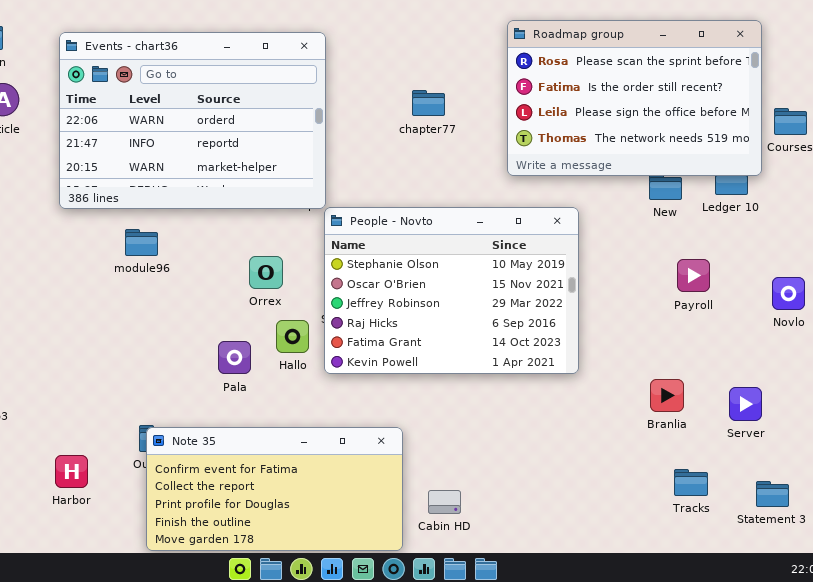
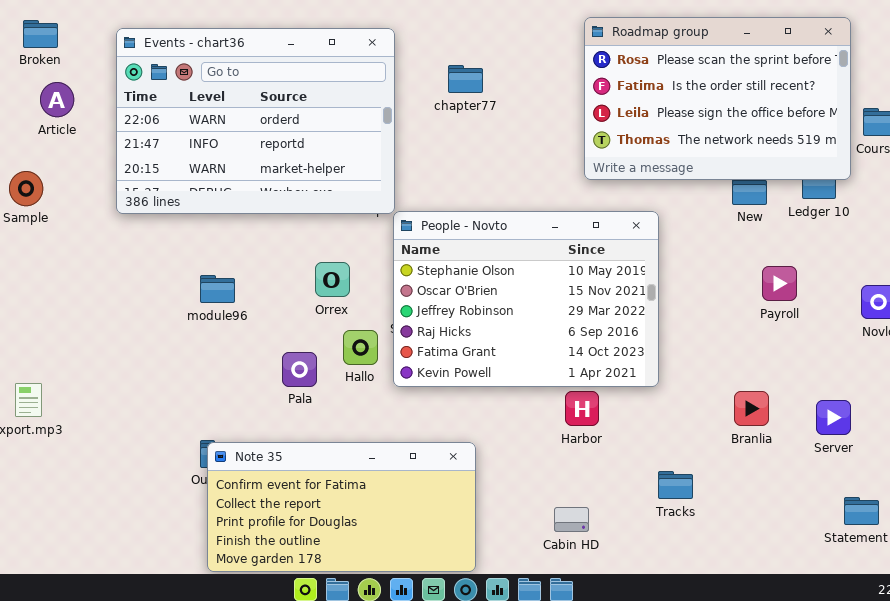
chapter77: [412,90,445,116] -> [448,65,483,93], moved
module96: [125,229,158,256] -> [200,275,235,303], moved
Harbor: [55,455,88,488] -> [565,391,599,426], moved
Tracks: [674,469,708,496] -> [658,471,693,499], moved
Cabin HD: [428,490,461,514] -> [554,507,589,532], moved

